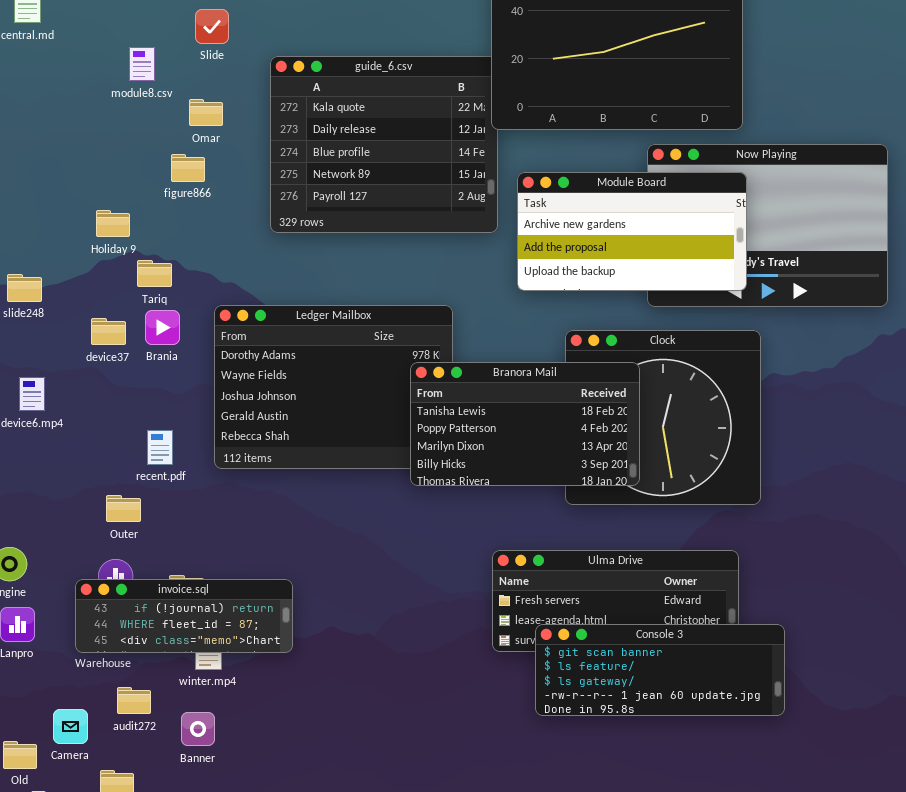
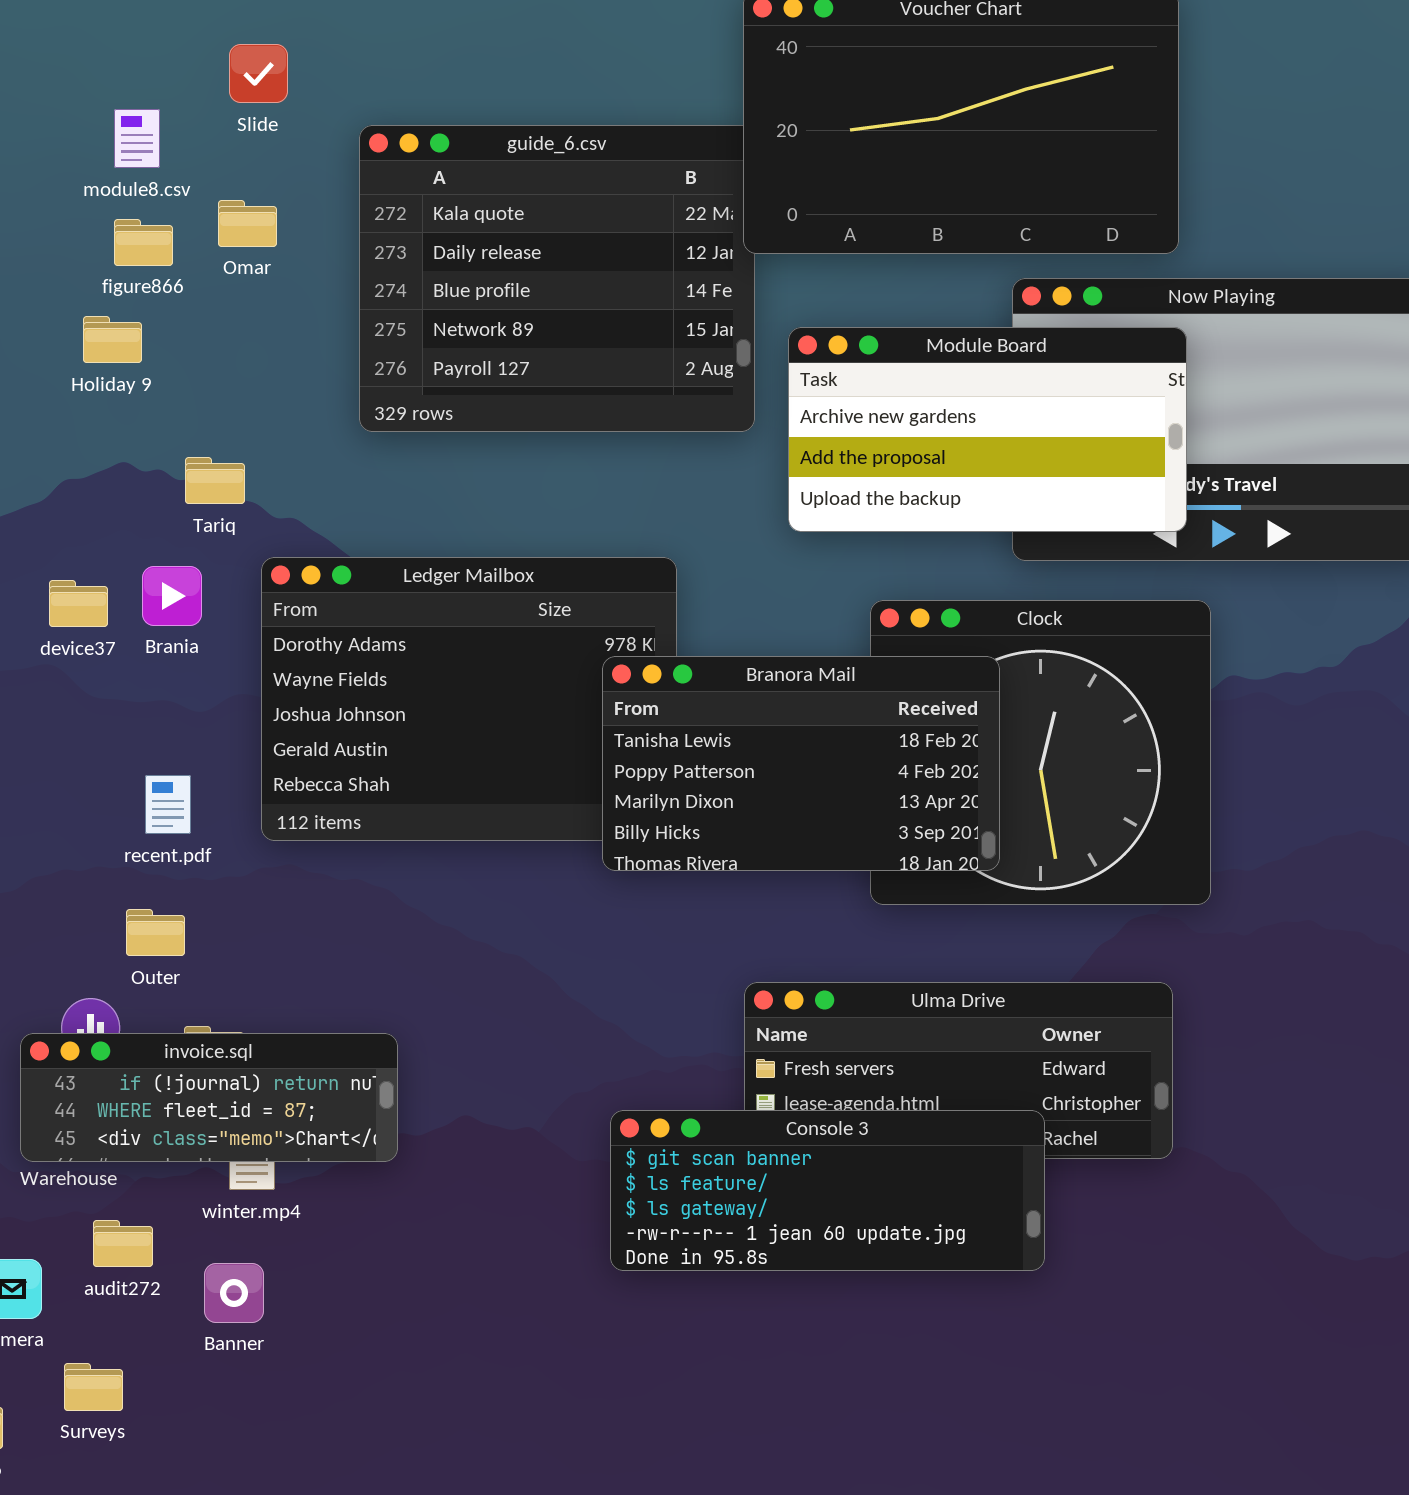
figure866: [171,154,205,182] -> [114,219,173,266], moved
Holiday 9: [96,210,130,237] -> [83,316,142,363], moved
Tariq: [137,260,172,287] -> [185,457,245,504], moved
Outer: [106,495,141,522] -> [126,909,185,956], moved
Console 3: [535,624,785,716] -> [610,1110,1045,1271], moved

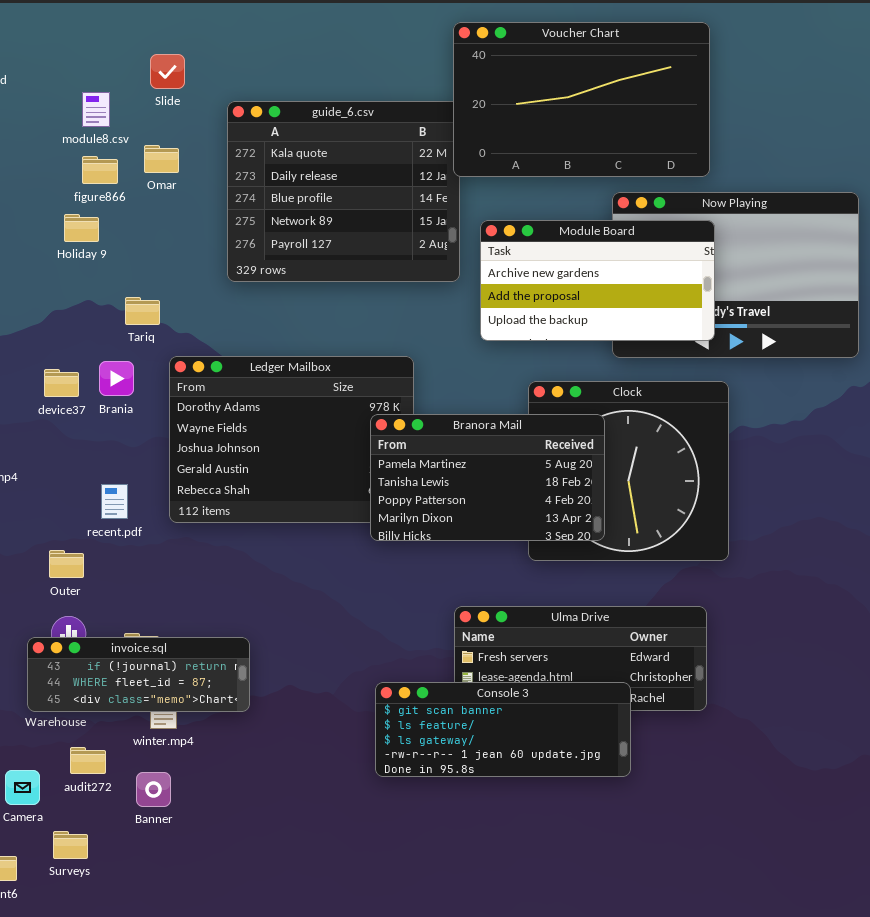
Branora Mail: [602,656,1000,871] -> [370,414,605,541], scrolled up 1 row
Outer: [126,909,185,956] -> [49,550,84,578], moved

